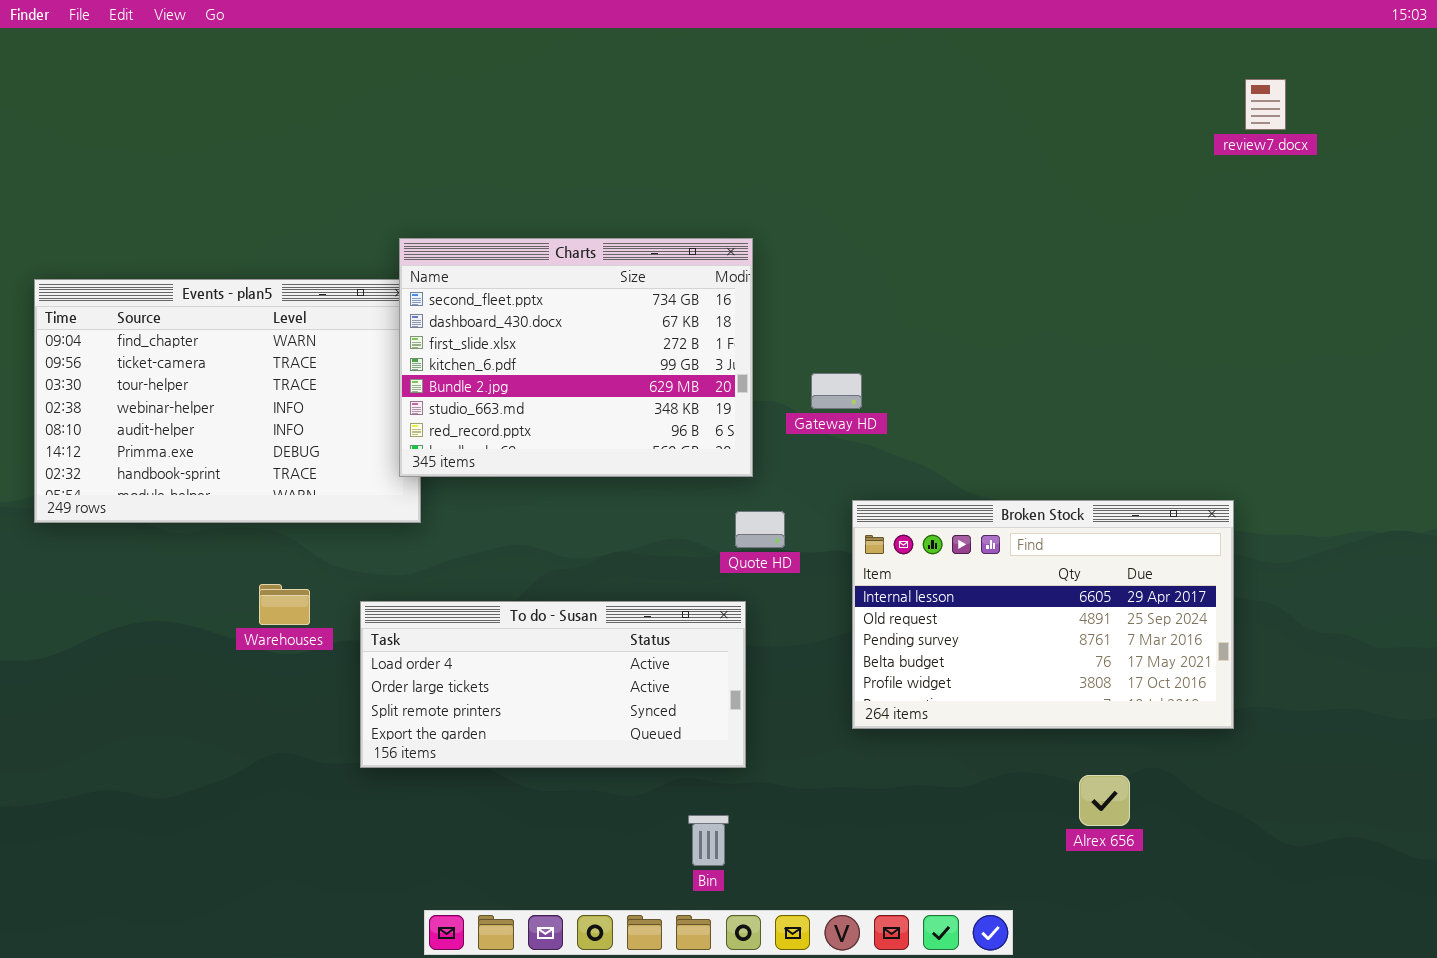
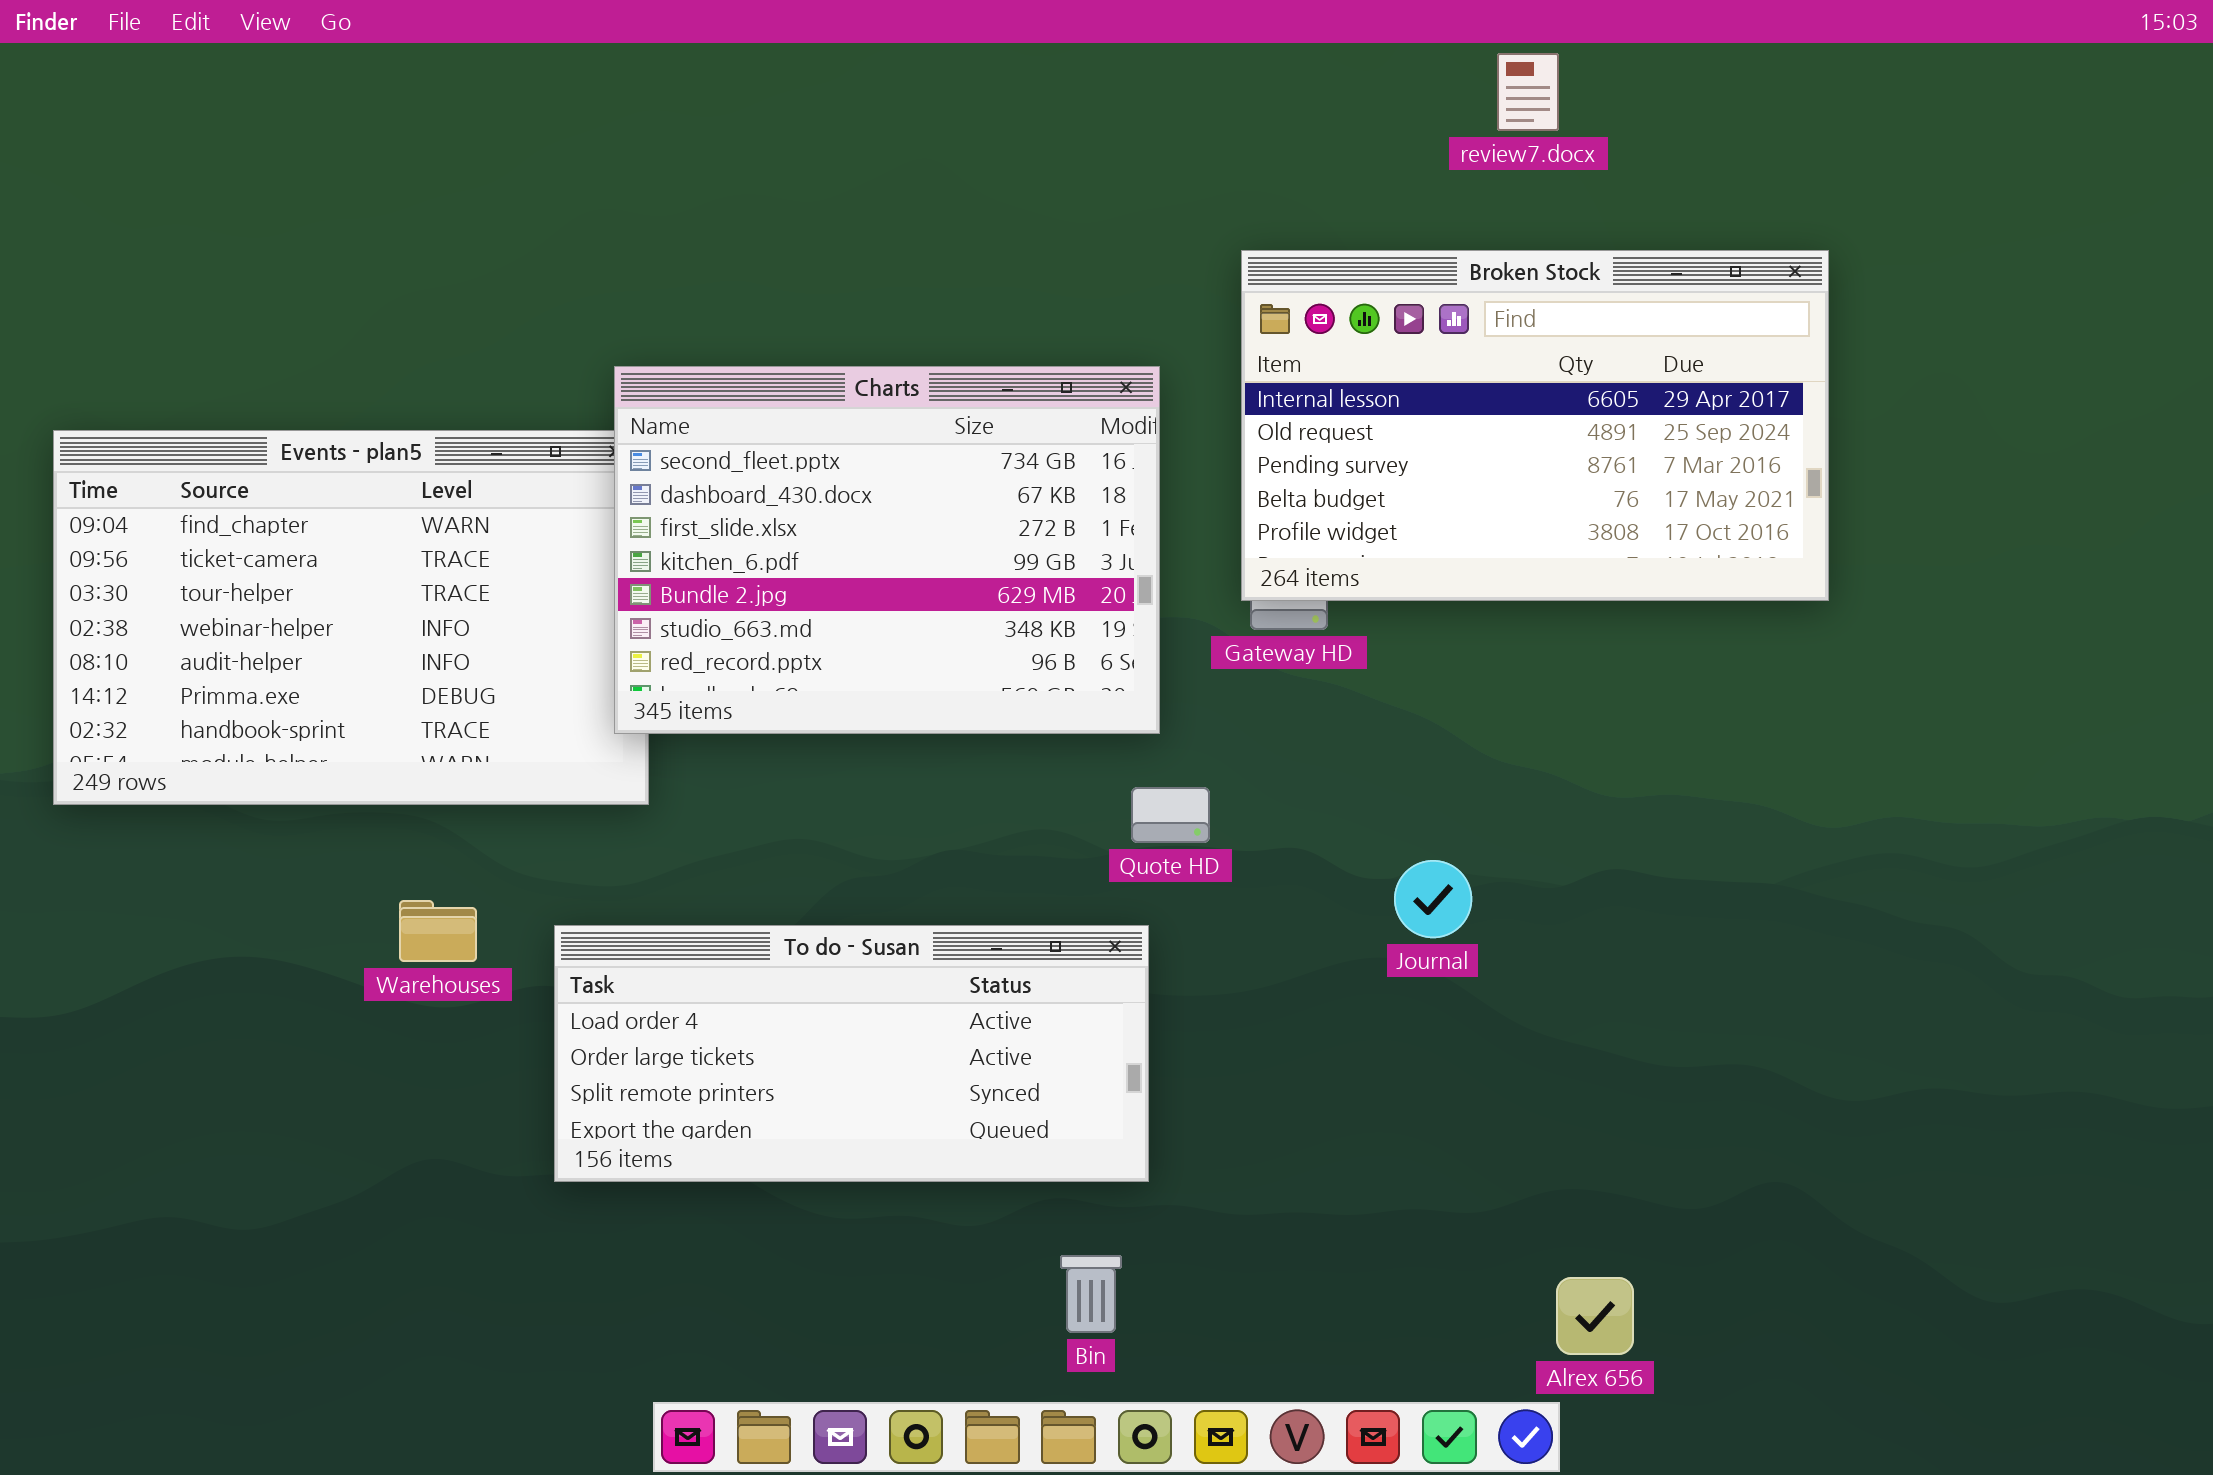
review7.docx: [1245,79,1286,130] -> [1497,53,1559,131], moved
Broken Stock: [852,500,1234,729] -> [1241,250,1829,601], moved
Alrex 656: [1079,775,1130,826] -> [1556,1277,1634,1355], moved

